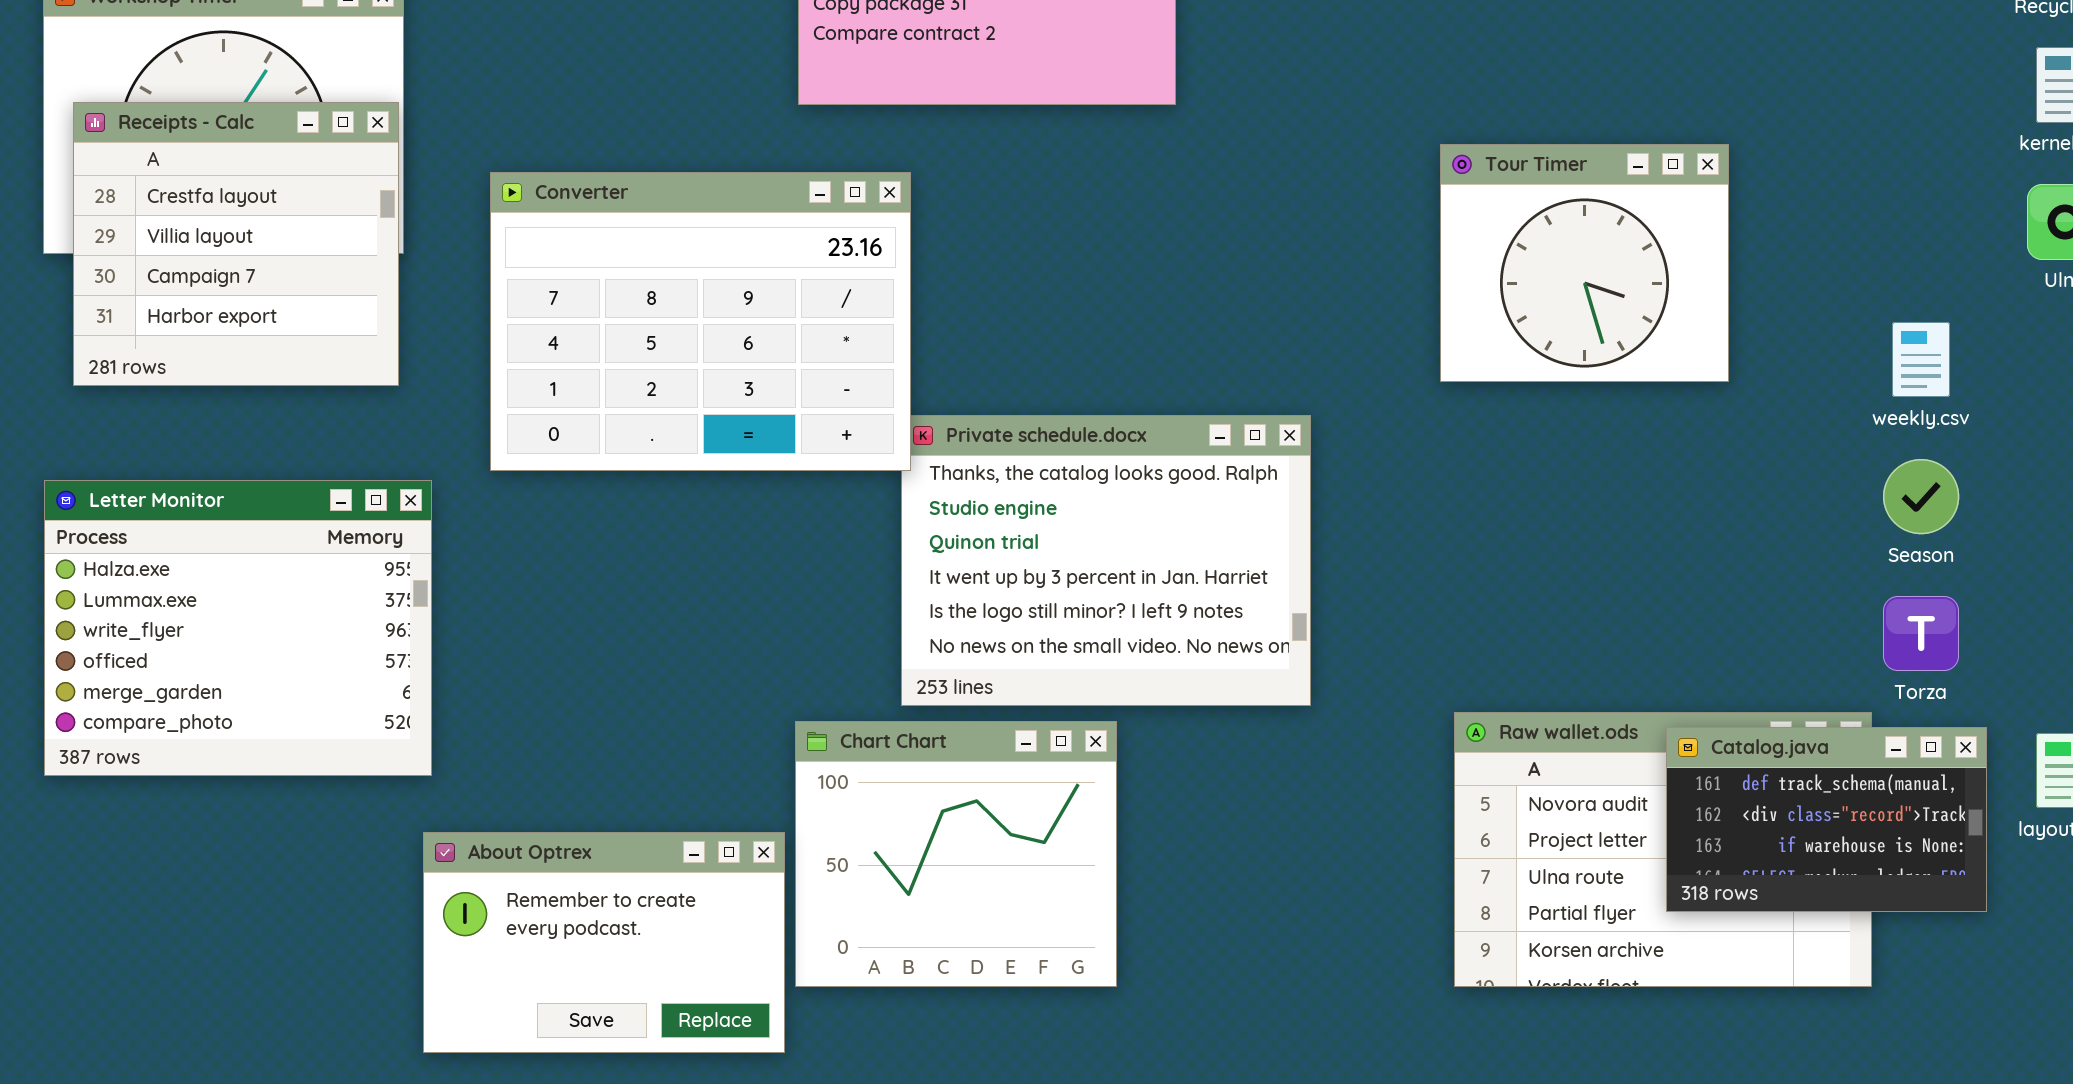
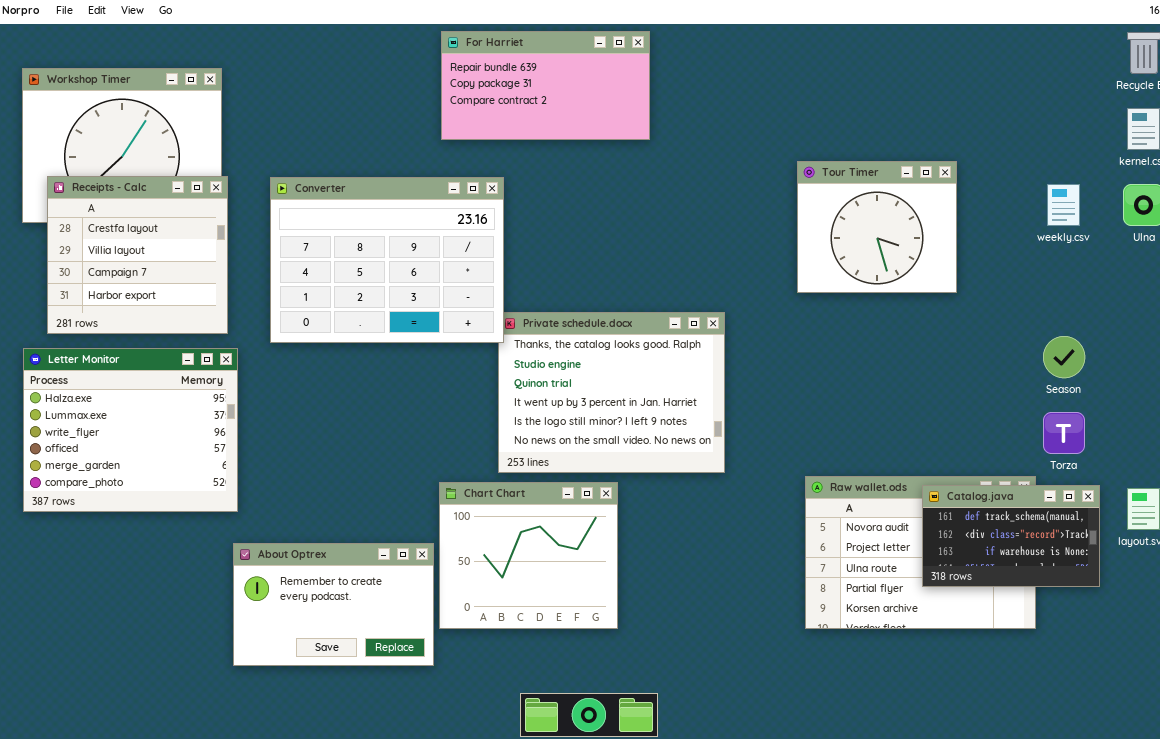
Receipts - Calc: [73,102,399,386] -> [47,176,228,334], moved
weekly.csv: [1892,322,1950,397] -> [1047,184,1080,226], moved

